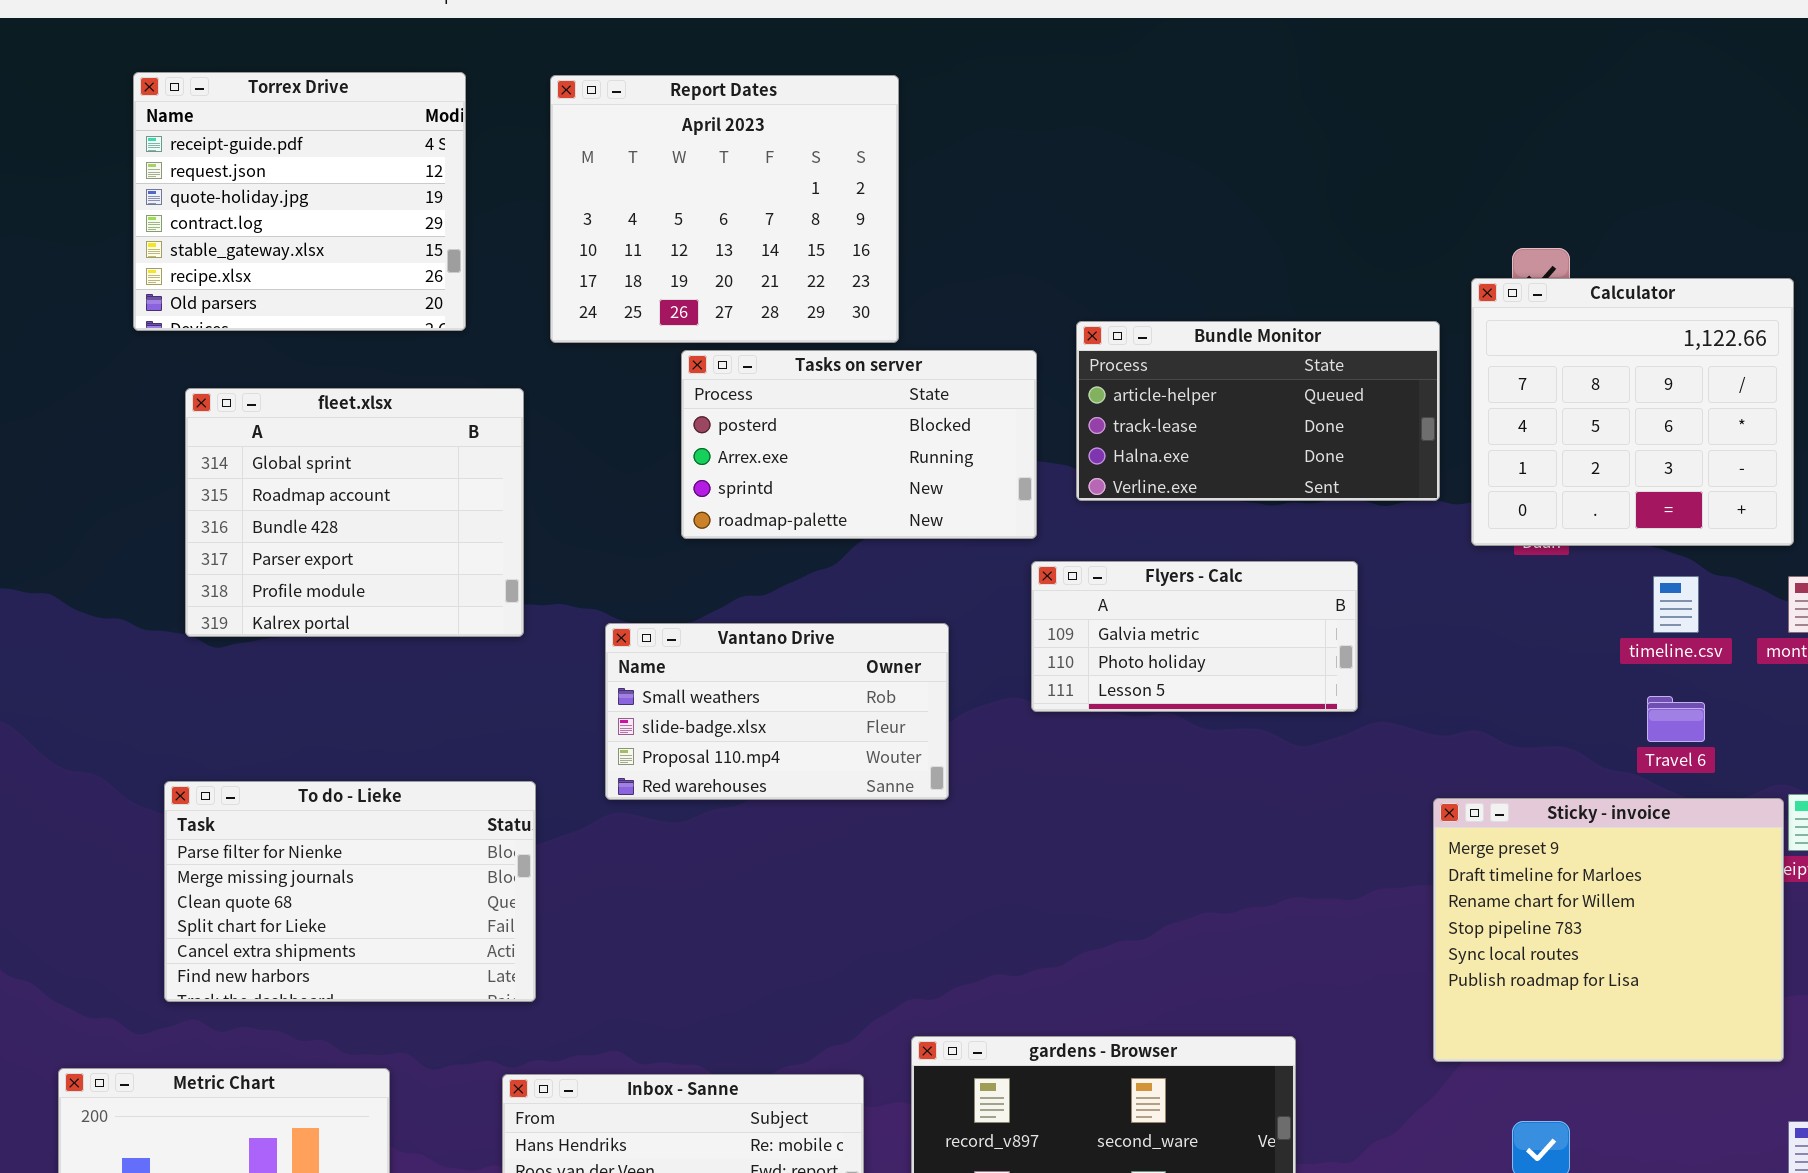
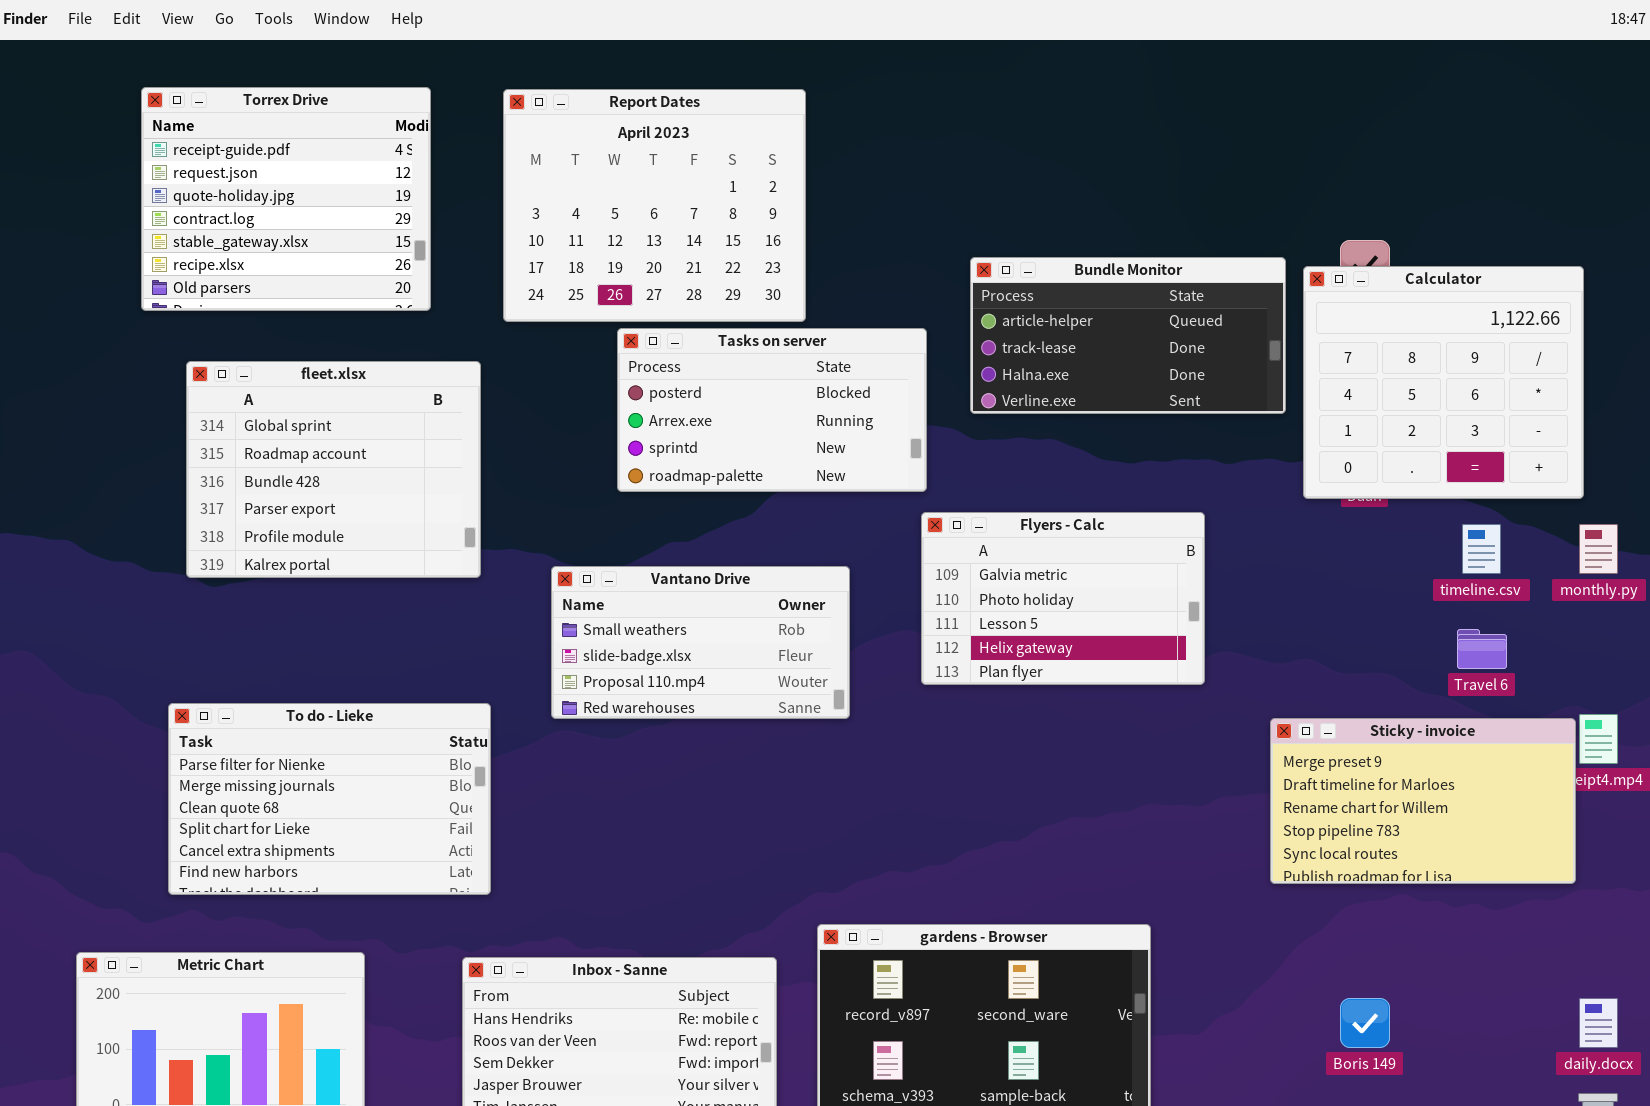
Bundle Monitor: [1076,321,1440,501] -> [970,257,1286,414], moved
Flyers - Calc: [1031,561,1358,712] -> [921,512,1205,685], resized
Sticky - invoice: [1433,798,1784,1062] -> [1270,718,1576,884], resized

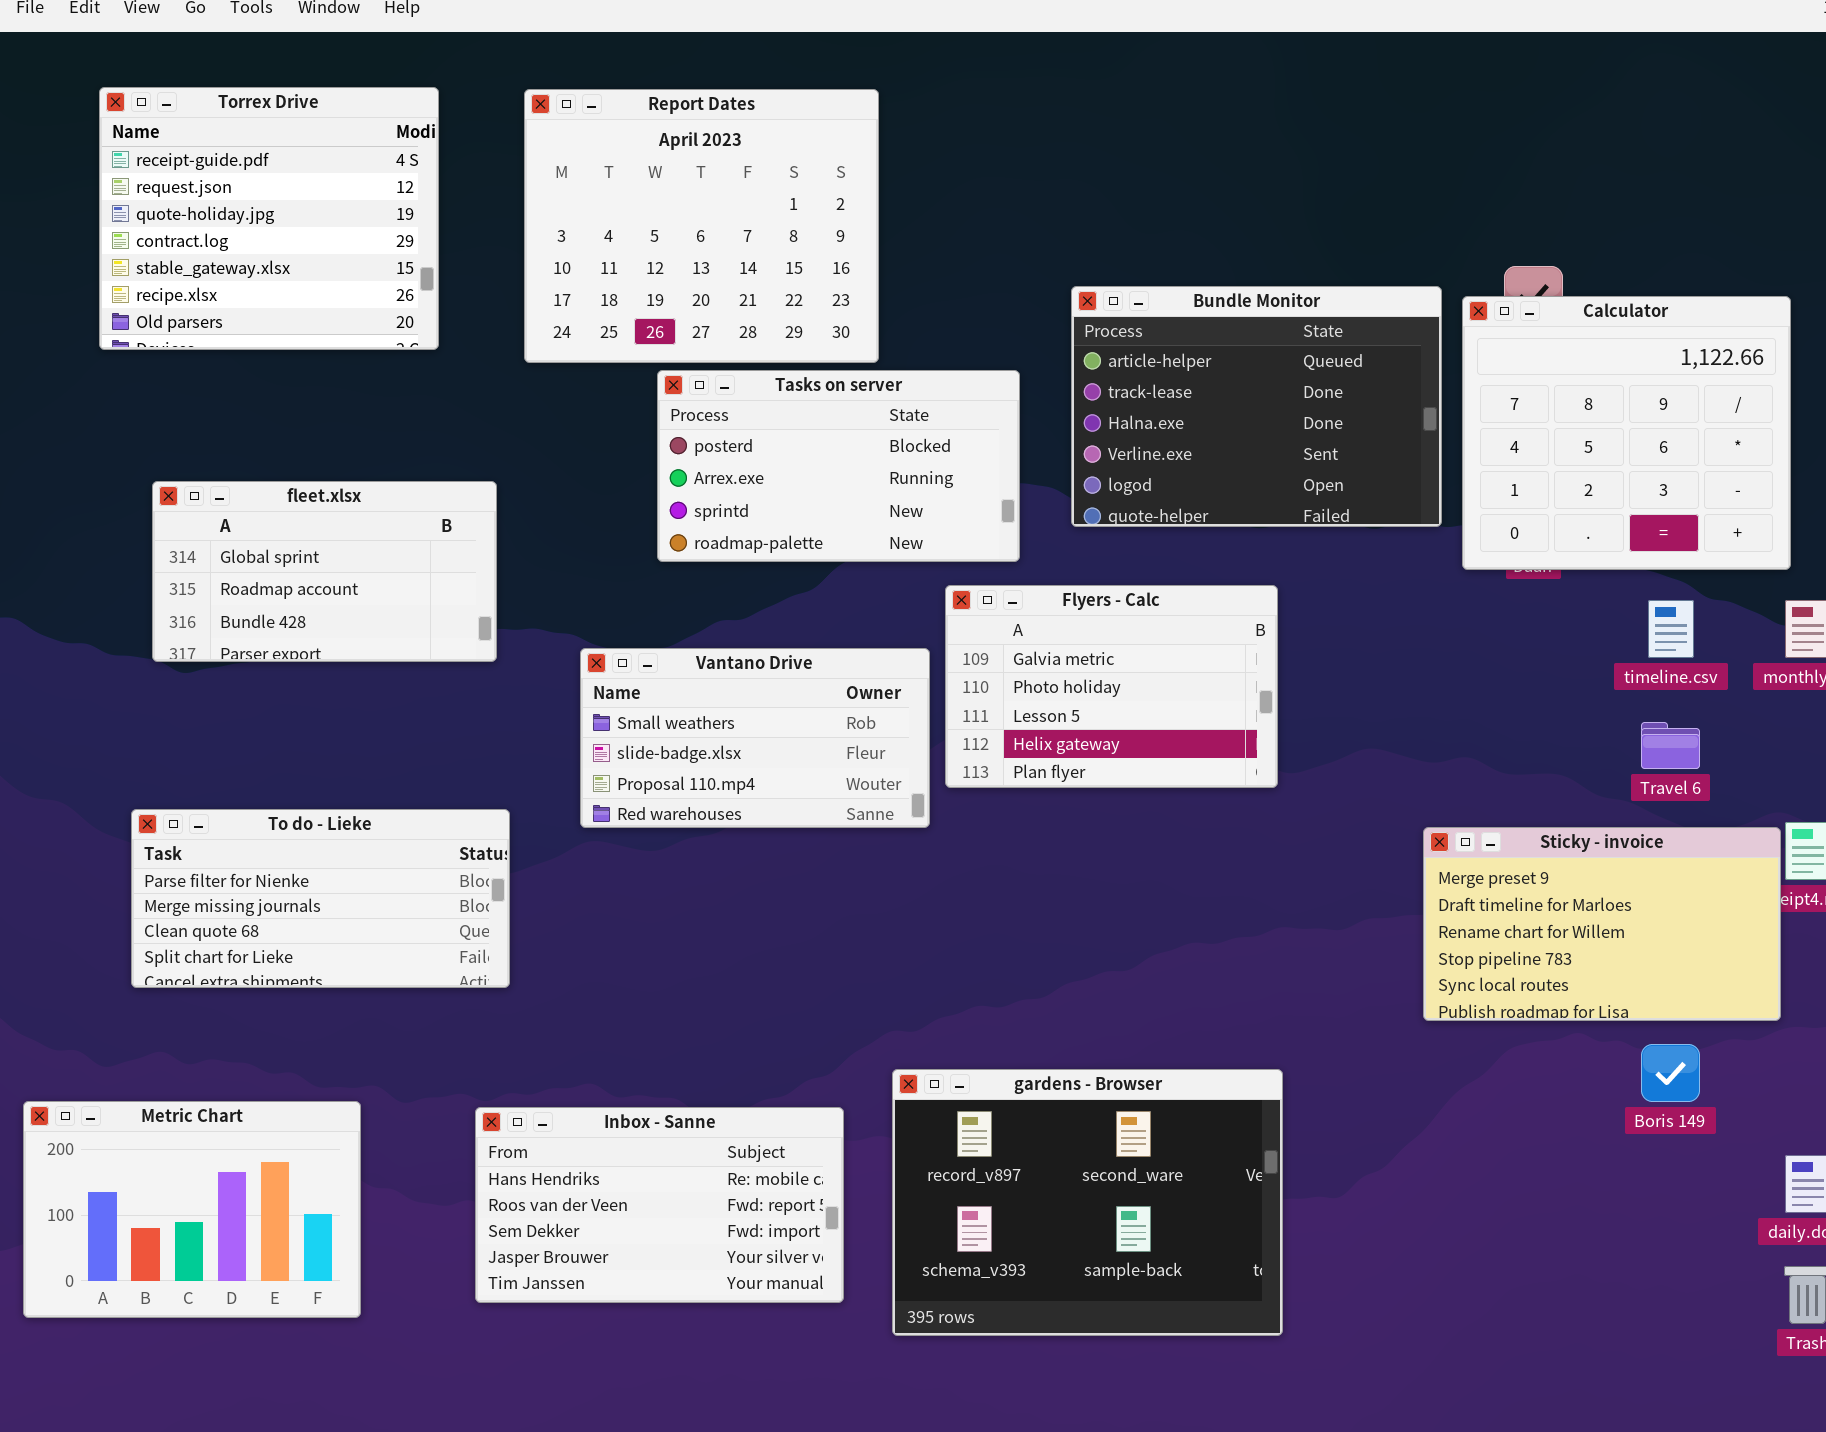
Bundle Monitor: [970,257,1286,414] -> [1071,286,1442,527], resized
fleet.xlsx: [186,361,481,578] -> [152,481,497,662], resized
Flyers - Calc: [921,512,1205,685] -> [945,585,1278,788], moved
To do - Lieke: [168,703,491,895] -> [131,809,510,988], resized
Boris 149: [1340,998,1390,1048] -> [1641,1044,1700,1102], moved

